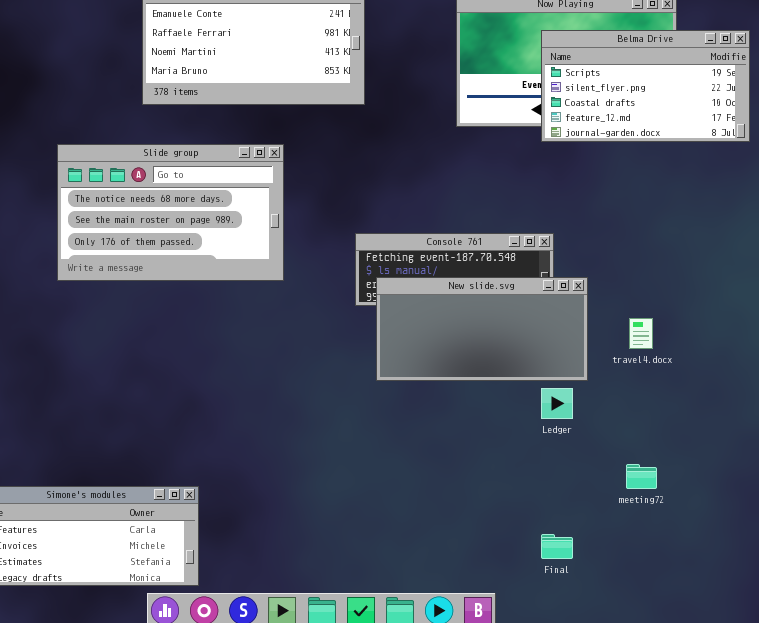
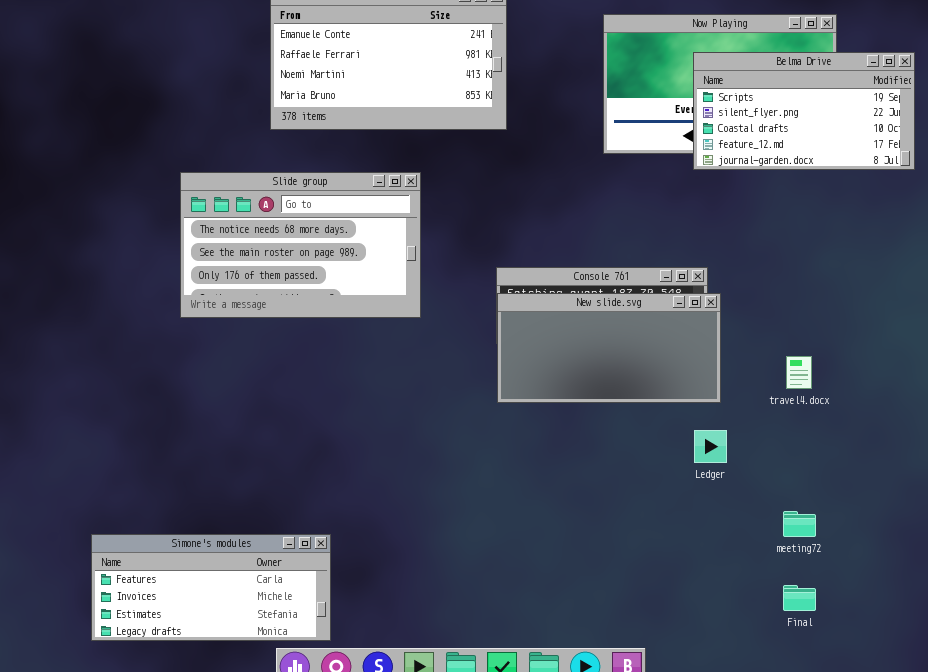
New slide.svg: [376,277,588,381] -> [497,293,721,403], moved
Final: [541,534,573,559] -> [783,585,816,611], moved

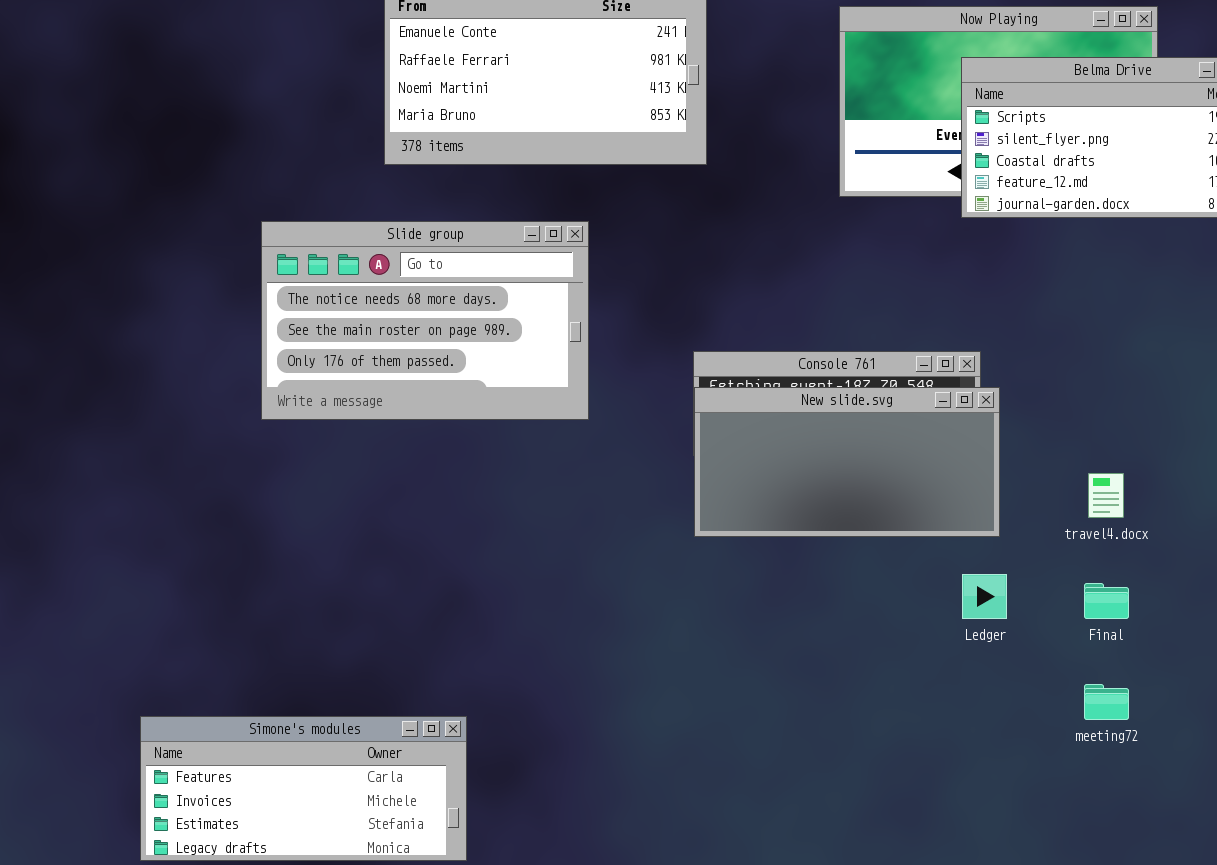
Final: [783,585,816,611] -> [1084,583,1129,619], moved

